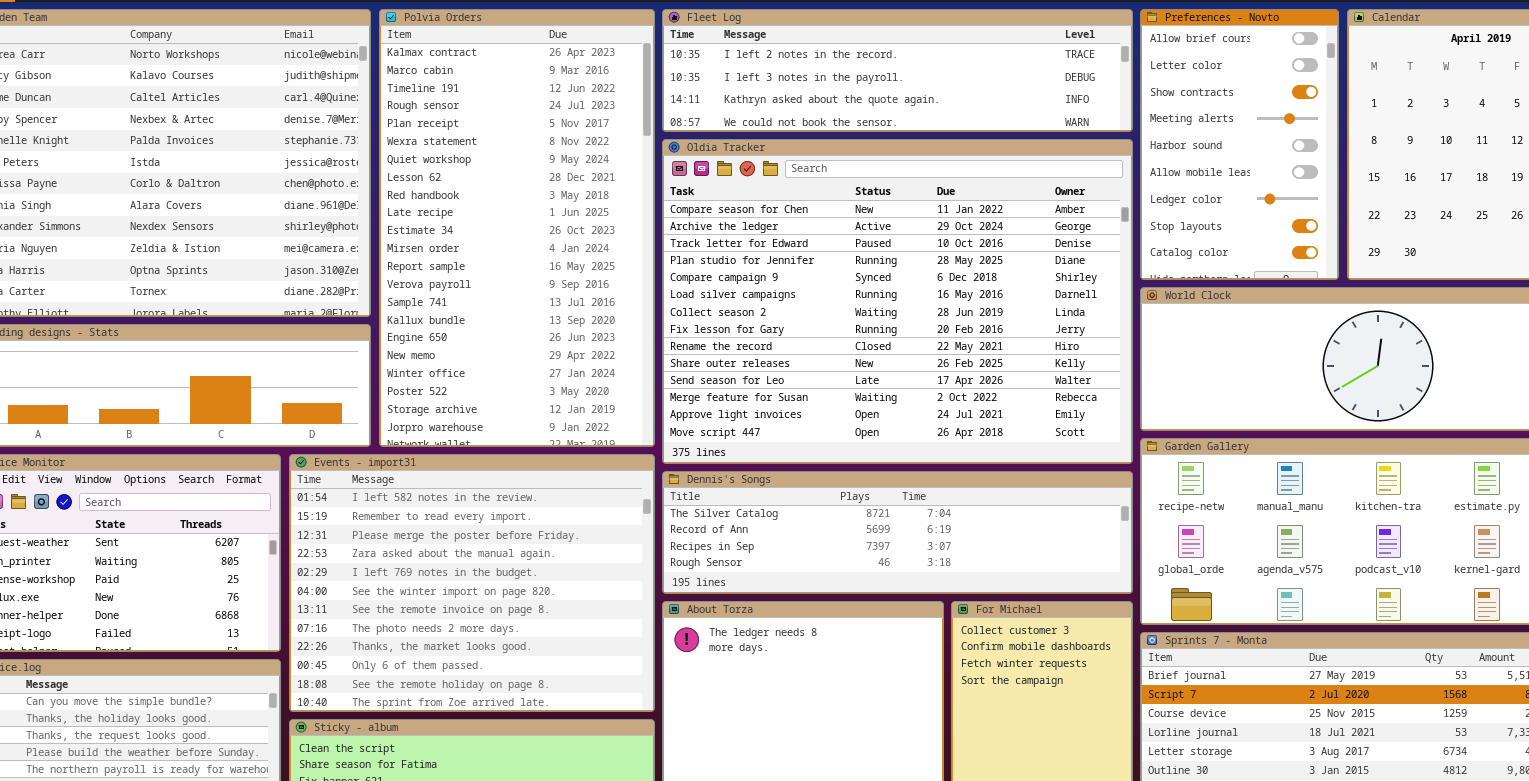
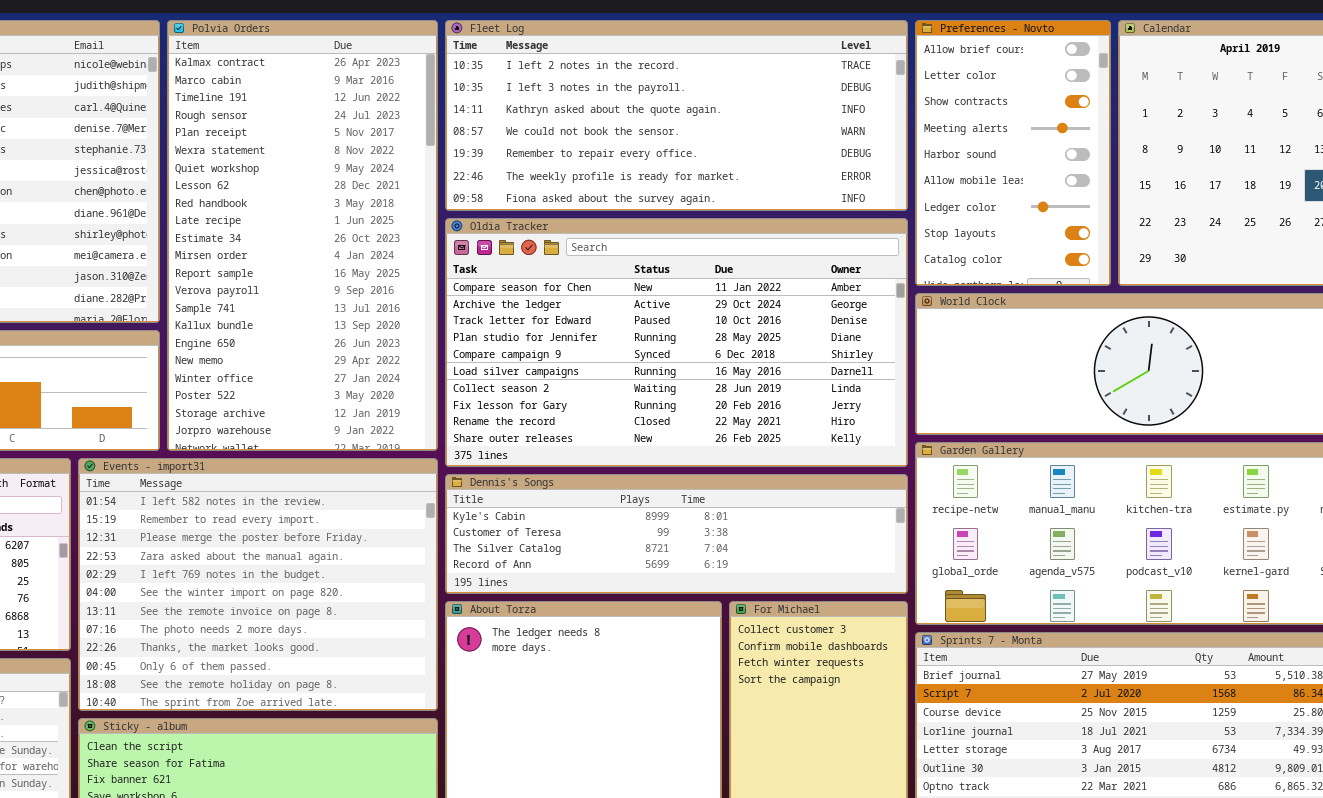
Fleet Log: [662,9,1133,132] -> [445,20,908,211], resized
Oldia Tracker: [662,139,1133,464] -> [445,218,908,467], resized
Dennis's Songs: [662,471,1133,594] -> [445,474,908,594], scrolled up 2 rows

